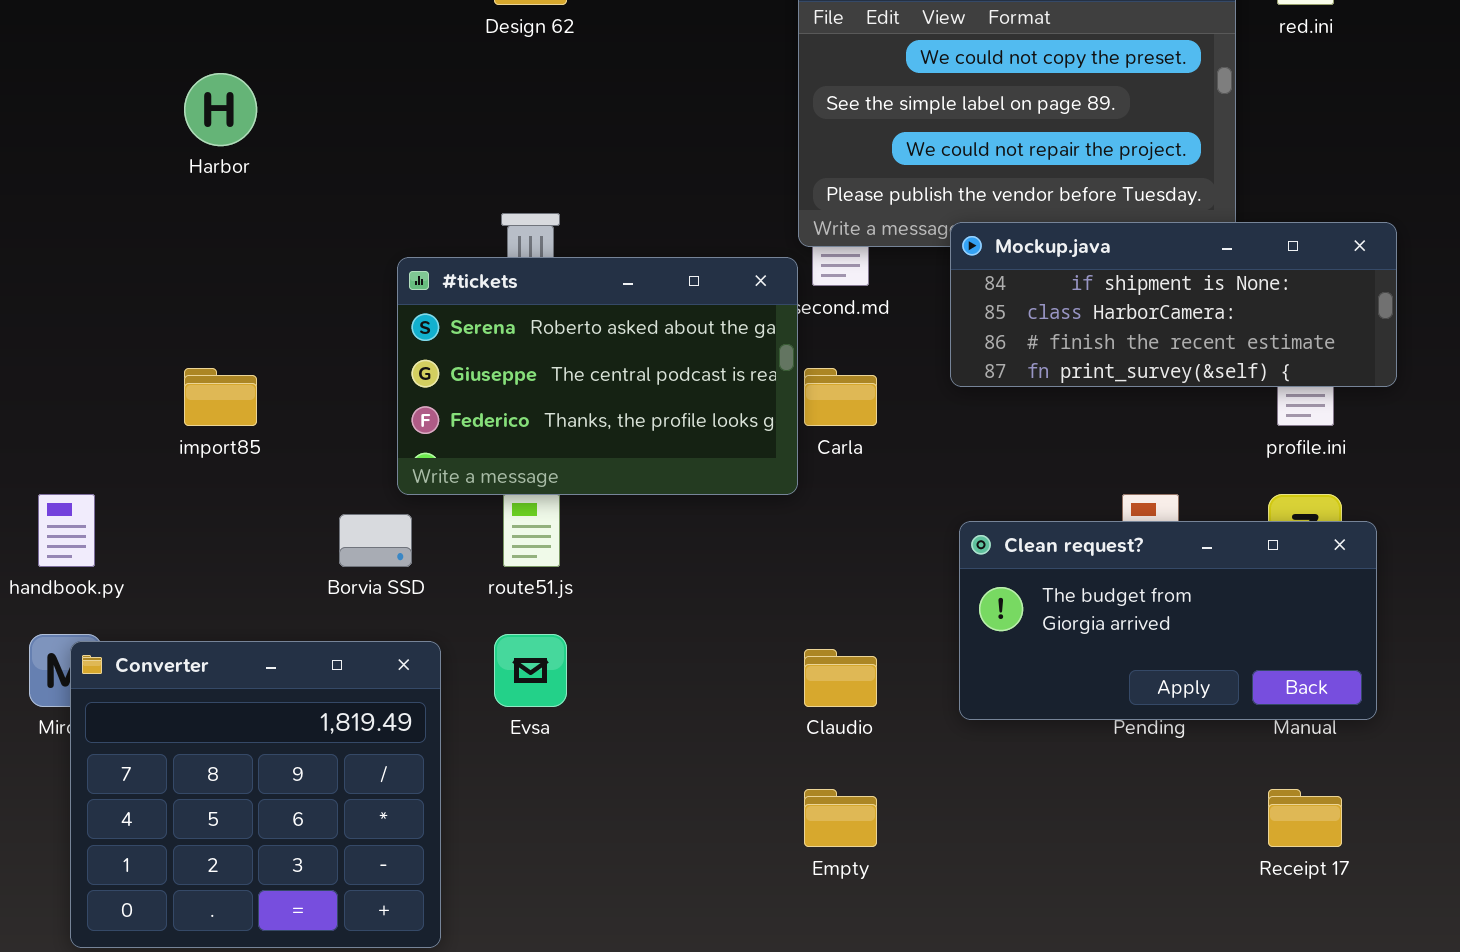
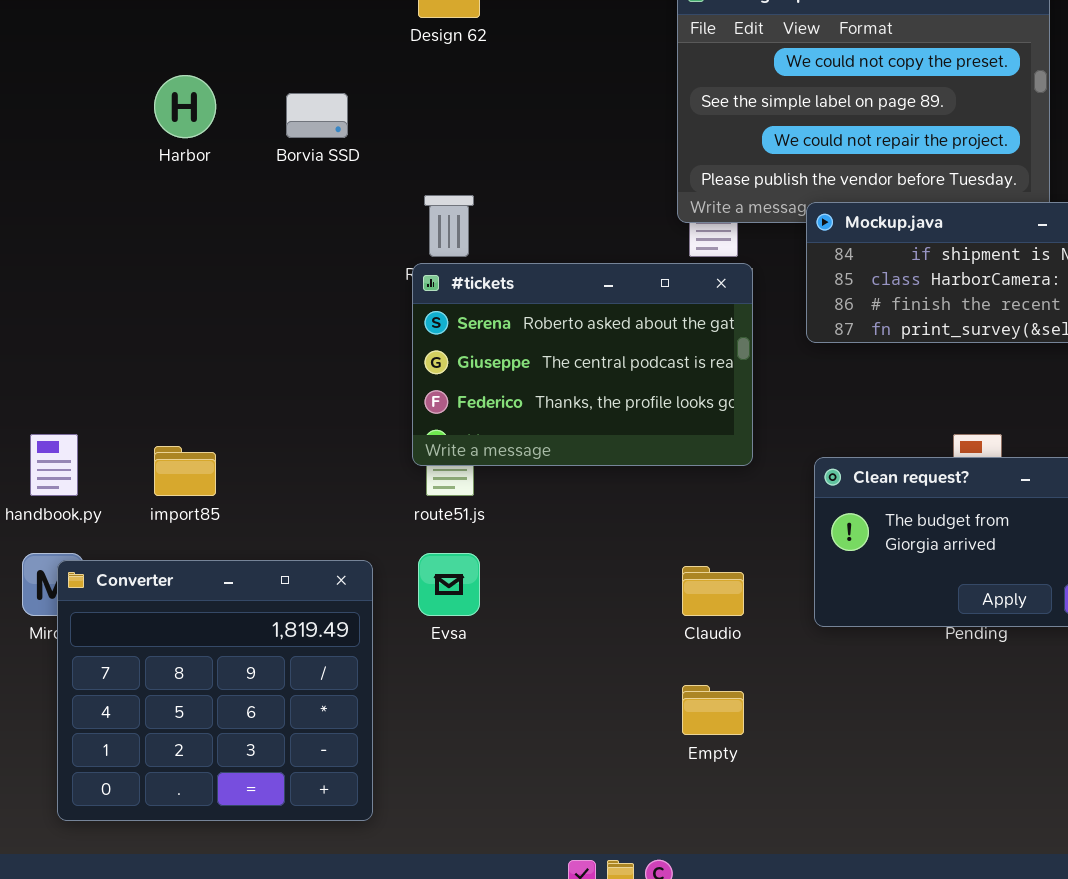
#tickets: [397,257,798,495] -> [412,263,753,466], moved
import85: [184,368,257,426] -> [154,446,216,496], moved
Borvia SSD: [339,514,412,567] -> [286,93,348,138], moved

